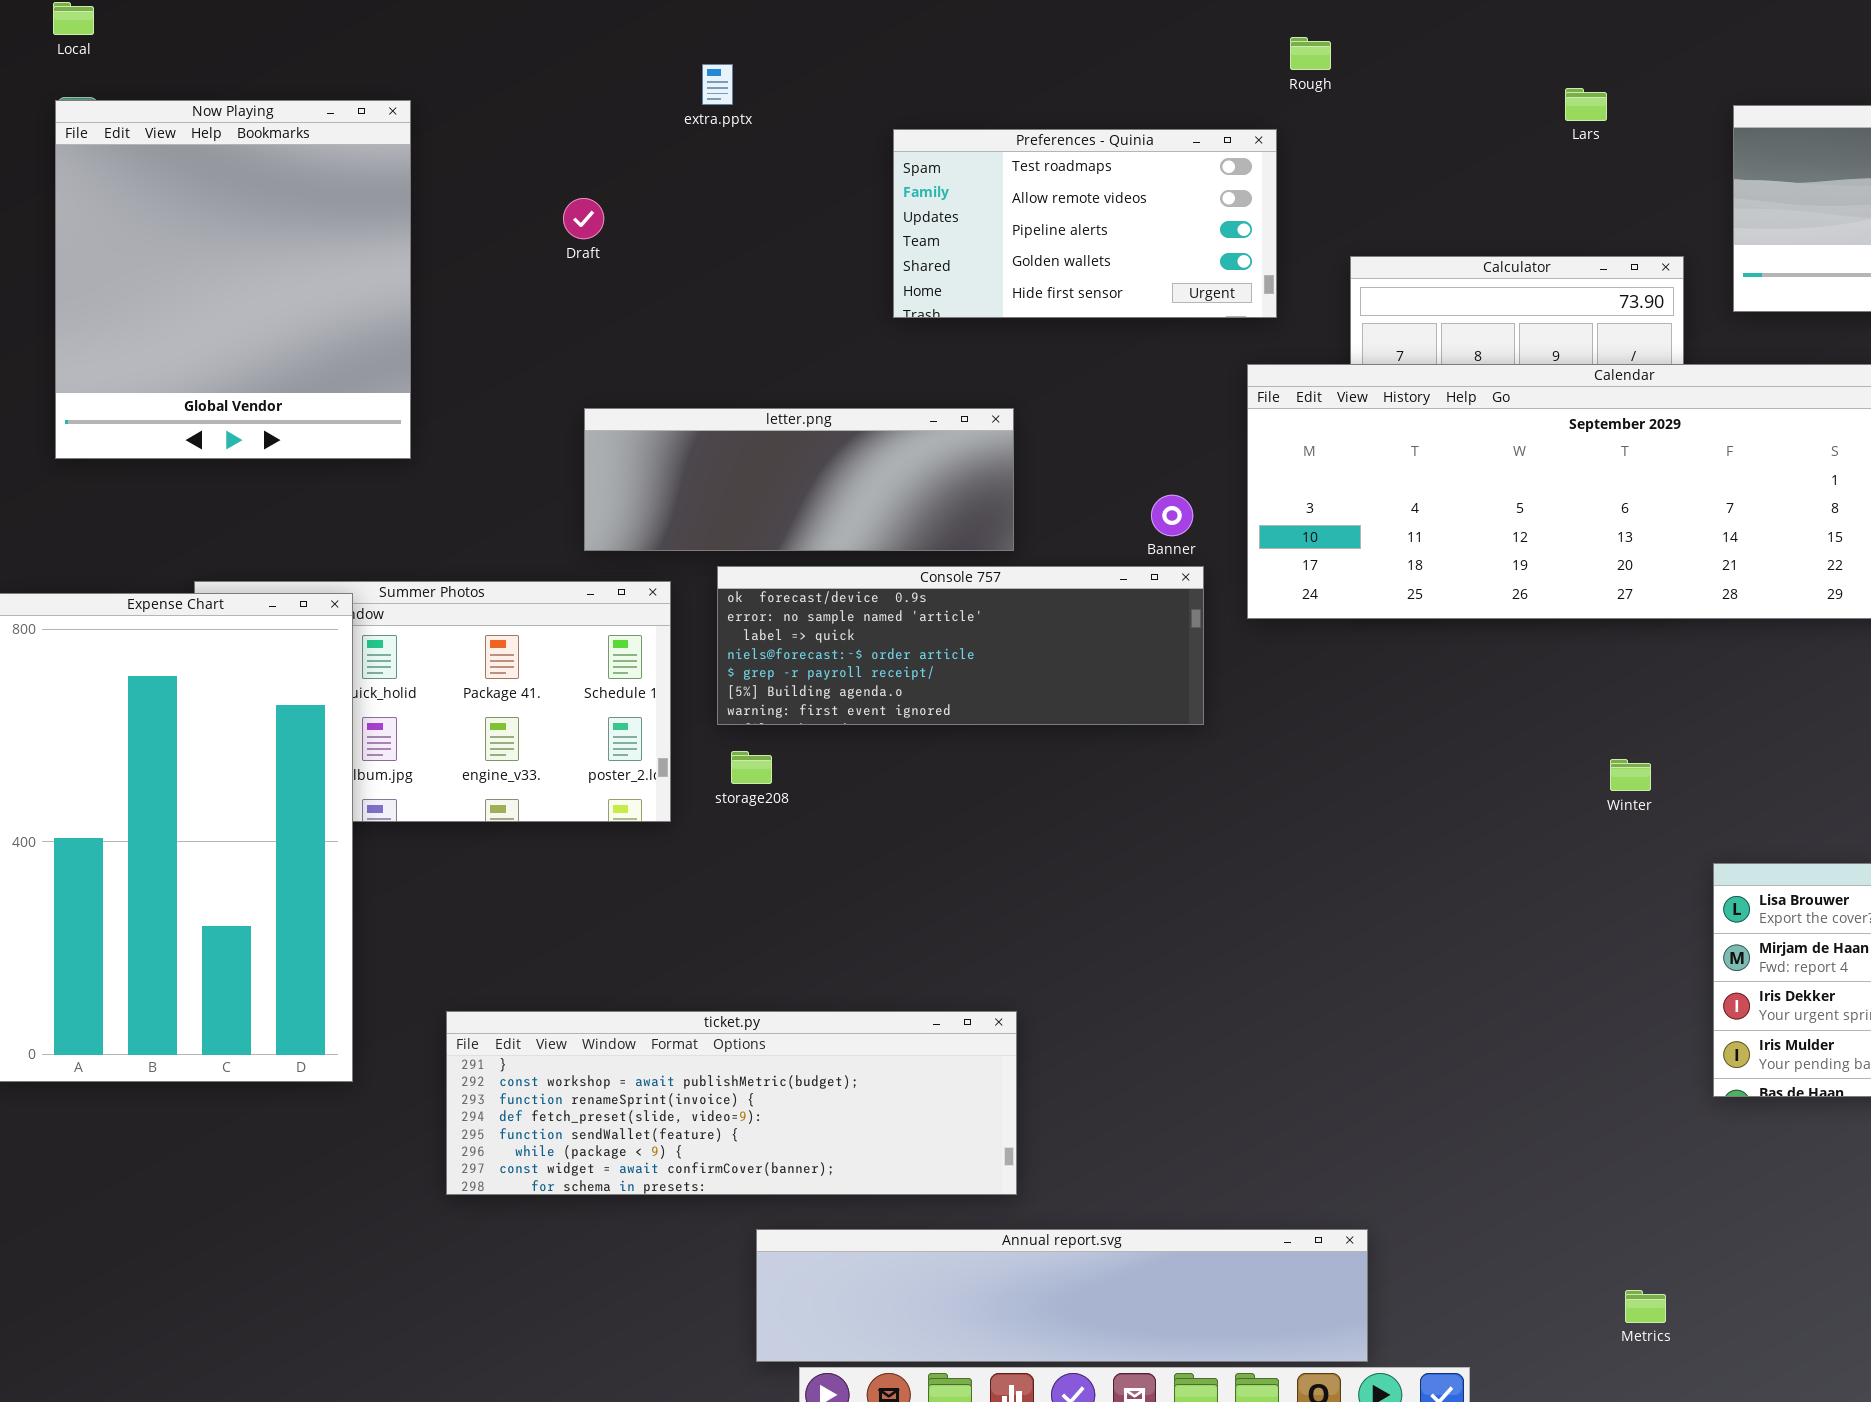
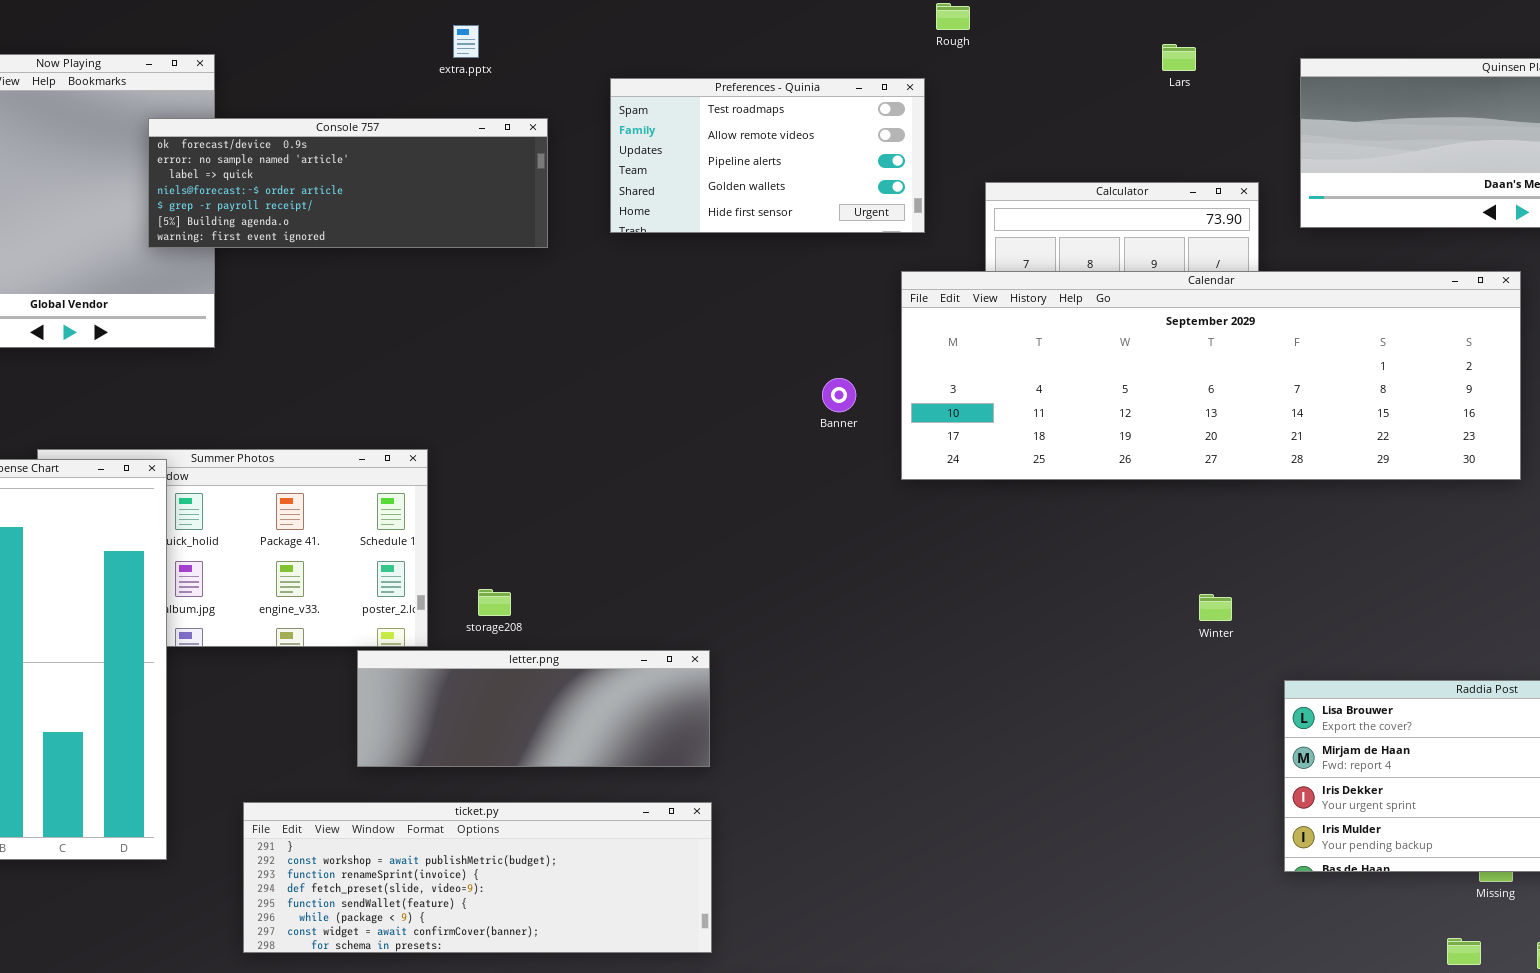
letter.png: [584,408,1014,551] -> [357,650,710,767], moved
Console 757: [717,566,1204,725] -> [148,118,548,248], moved

